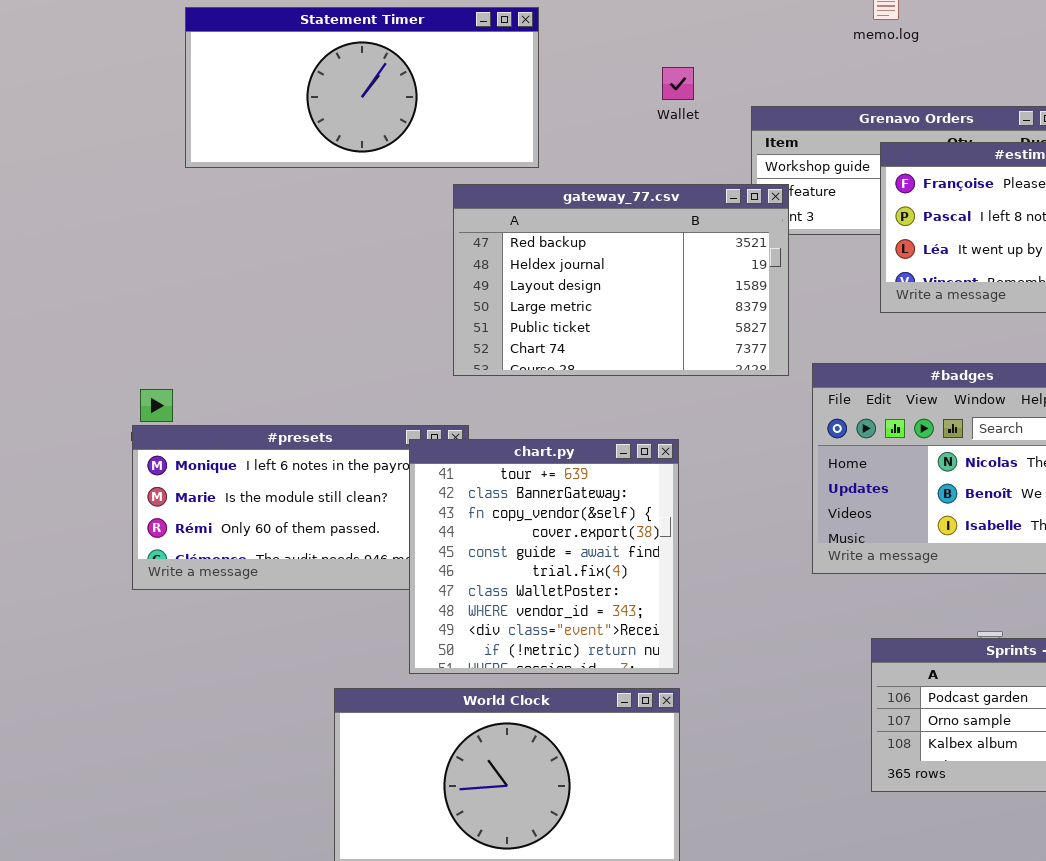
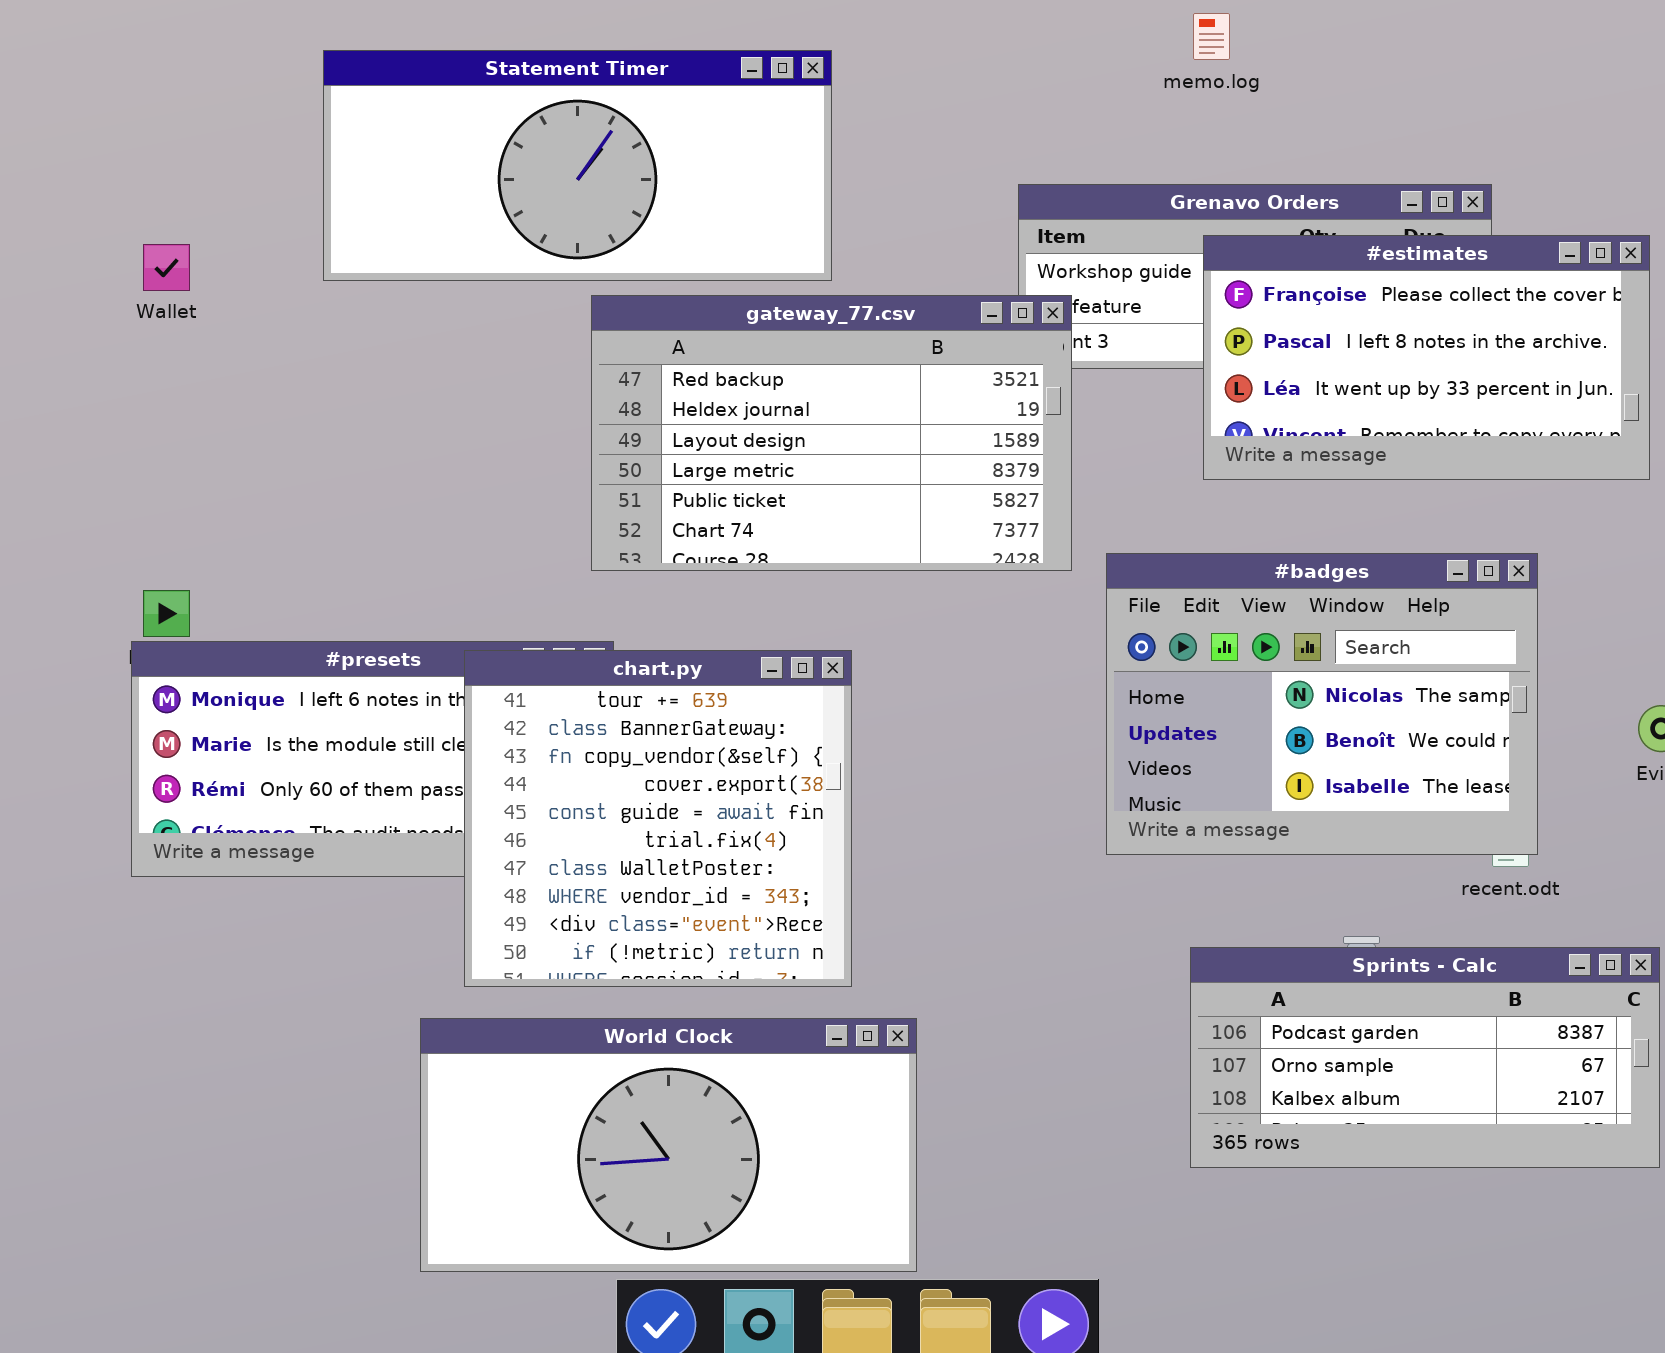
Statement Timer: [185,7,539,168] -> [323,50,832,281], moved
Wallet: [662,67,694,100] -> [143,244,190,291], moved
chart.py: [409,439,679,674] -> [464,650,852,987], moved

